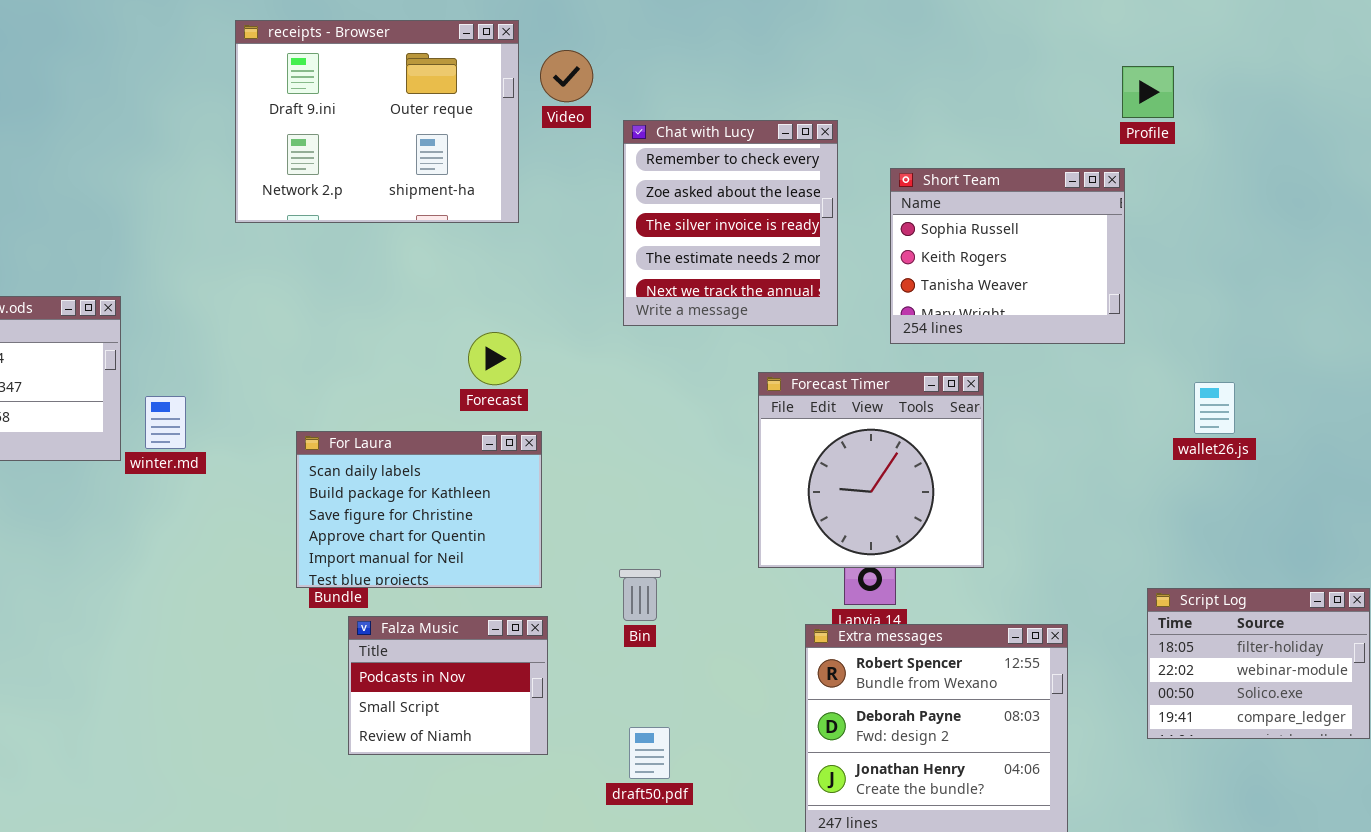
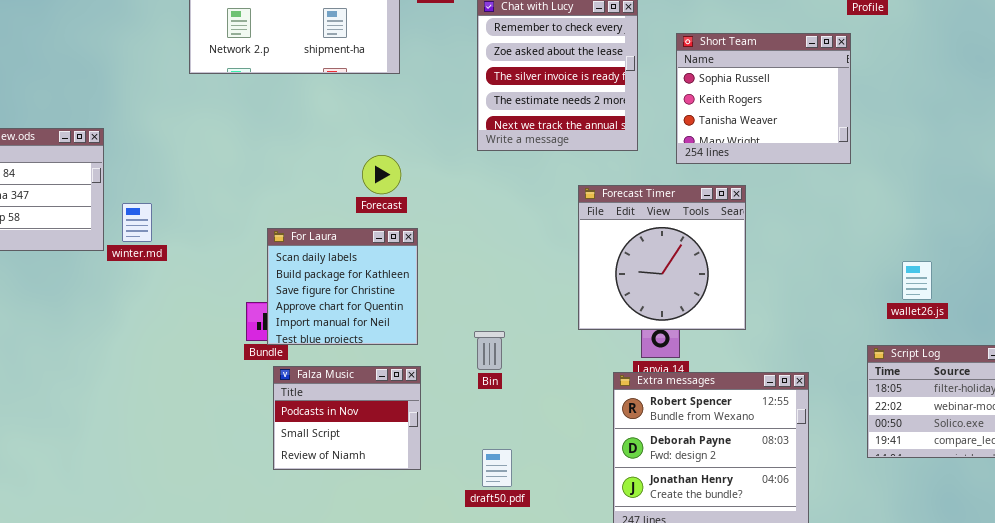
wallet26.js: [1194,382,1235,434] -> [902,261,932,300], moved
For Laura: [296,431,542,588] -> [267,228,418,345], resized

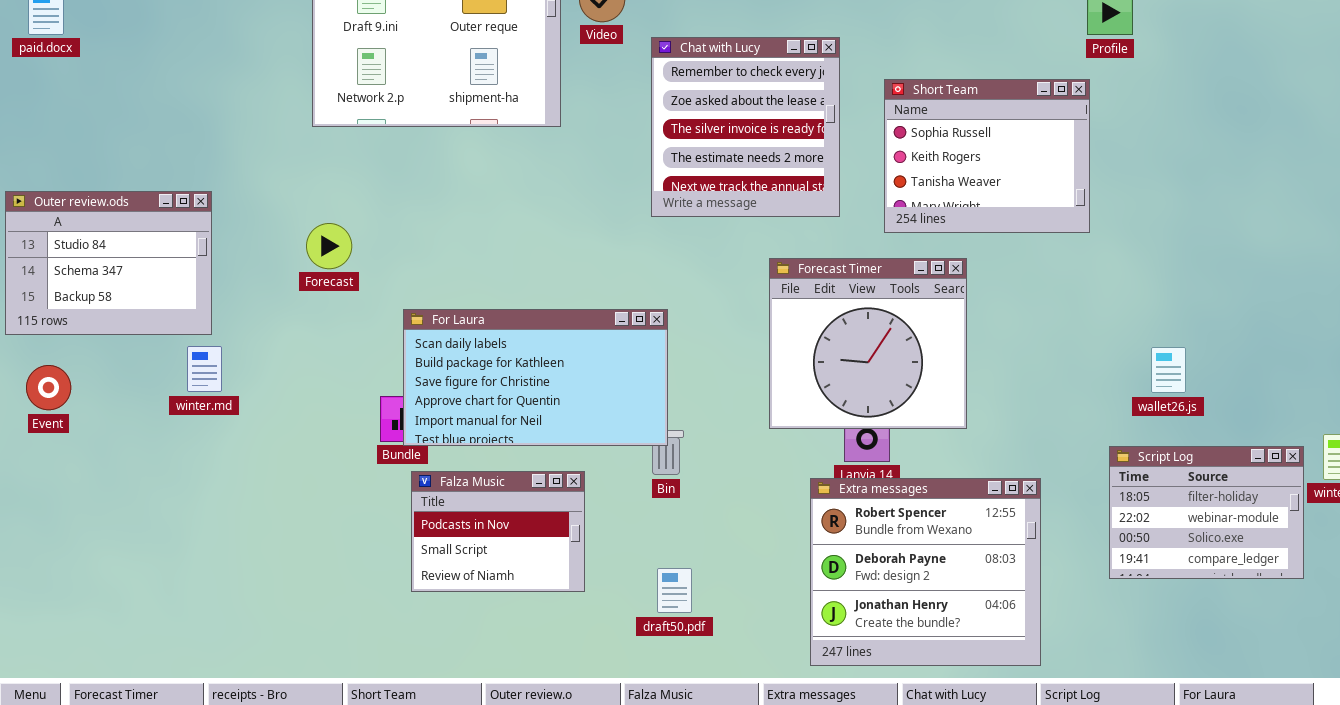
Forecast: [362,155,401,194] -> [306,223,352,269], moved
winter.md: [122,203,152,242] -> [187,346,222,392], moved
For Laura: [267,228,418,345] -> [403,309,668,446], resized

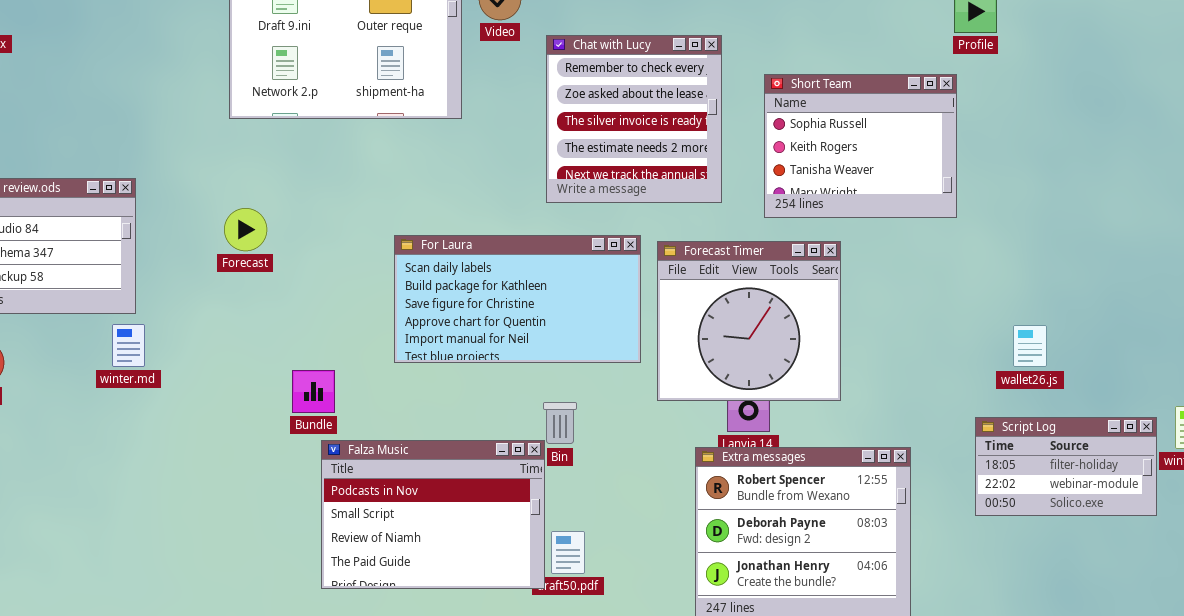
For Laura: [403,309,668,446] -> [394,235,641,363], moved
Script Log: [1109,446,1304,579] -> [975,417,1157,516], resized
Falza Music: [411,471,585,592] -> [321,440,545,589], resized

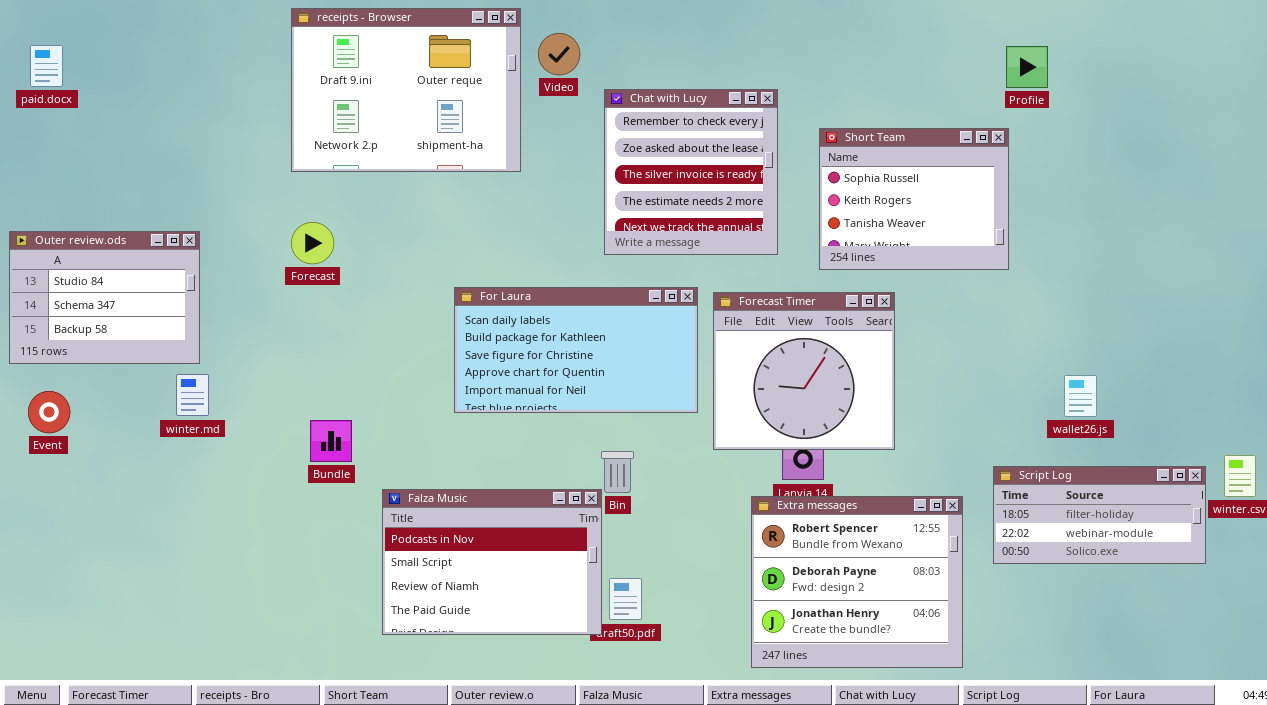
Forecast: [224,208,267,251] -> [291,222,334,264], moved
Bundle: [292,370,335,413] -> [310,420,352,462], moved
Script Log: [975,417,1157,516] -> [993,466,1206,564], resized

